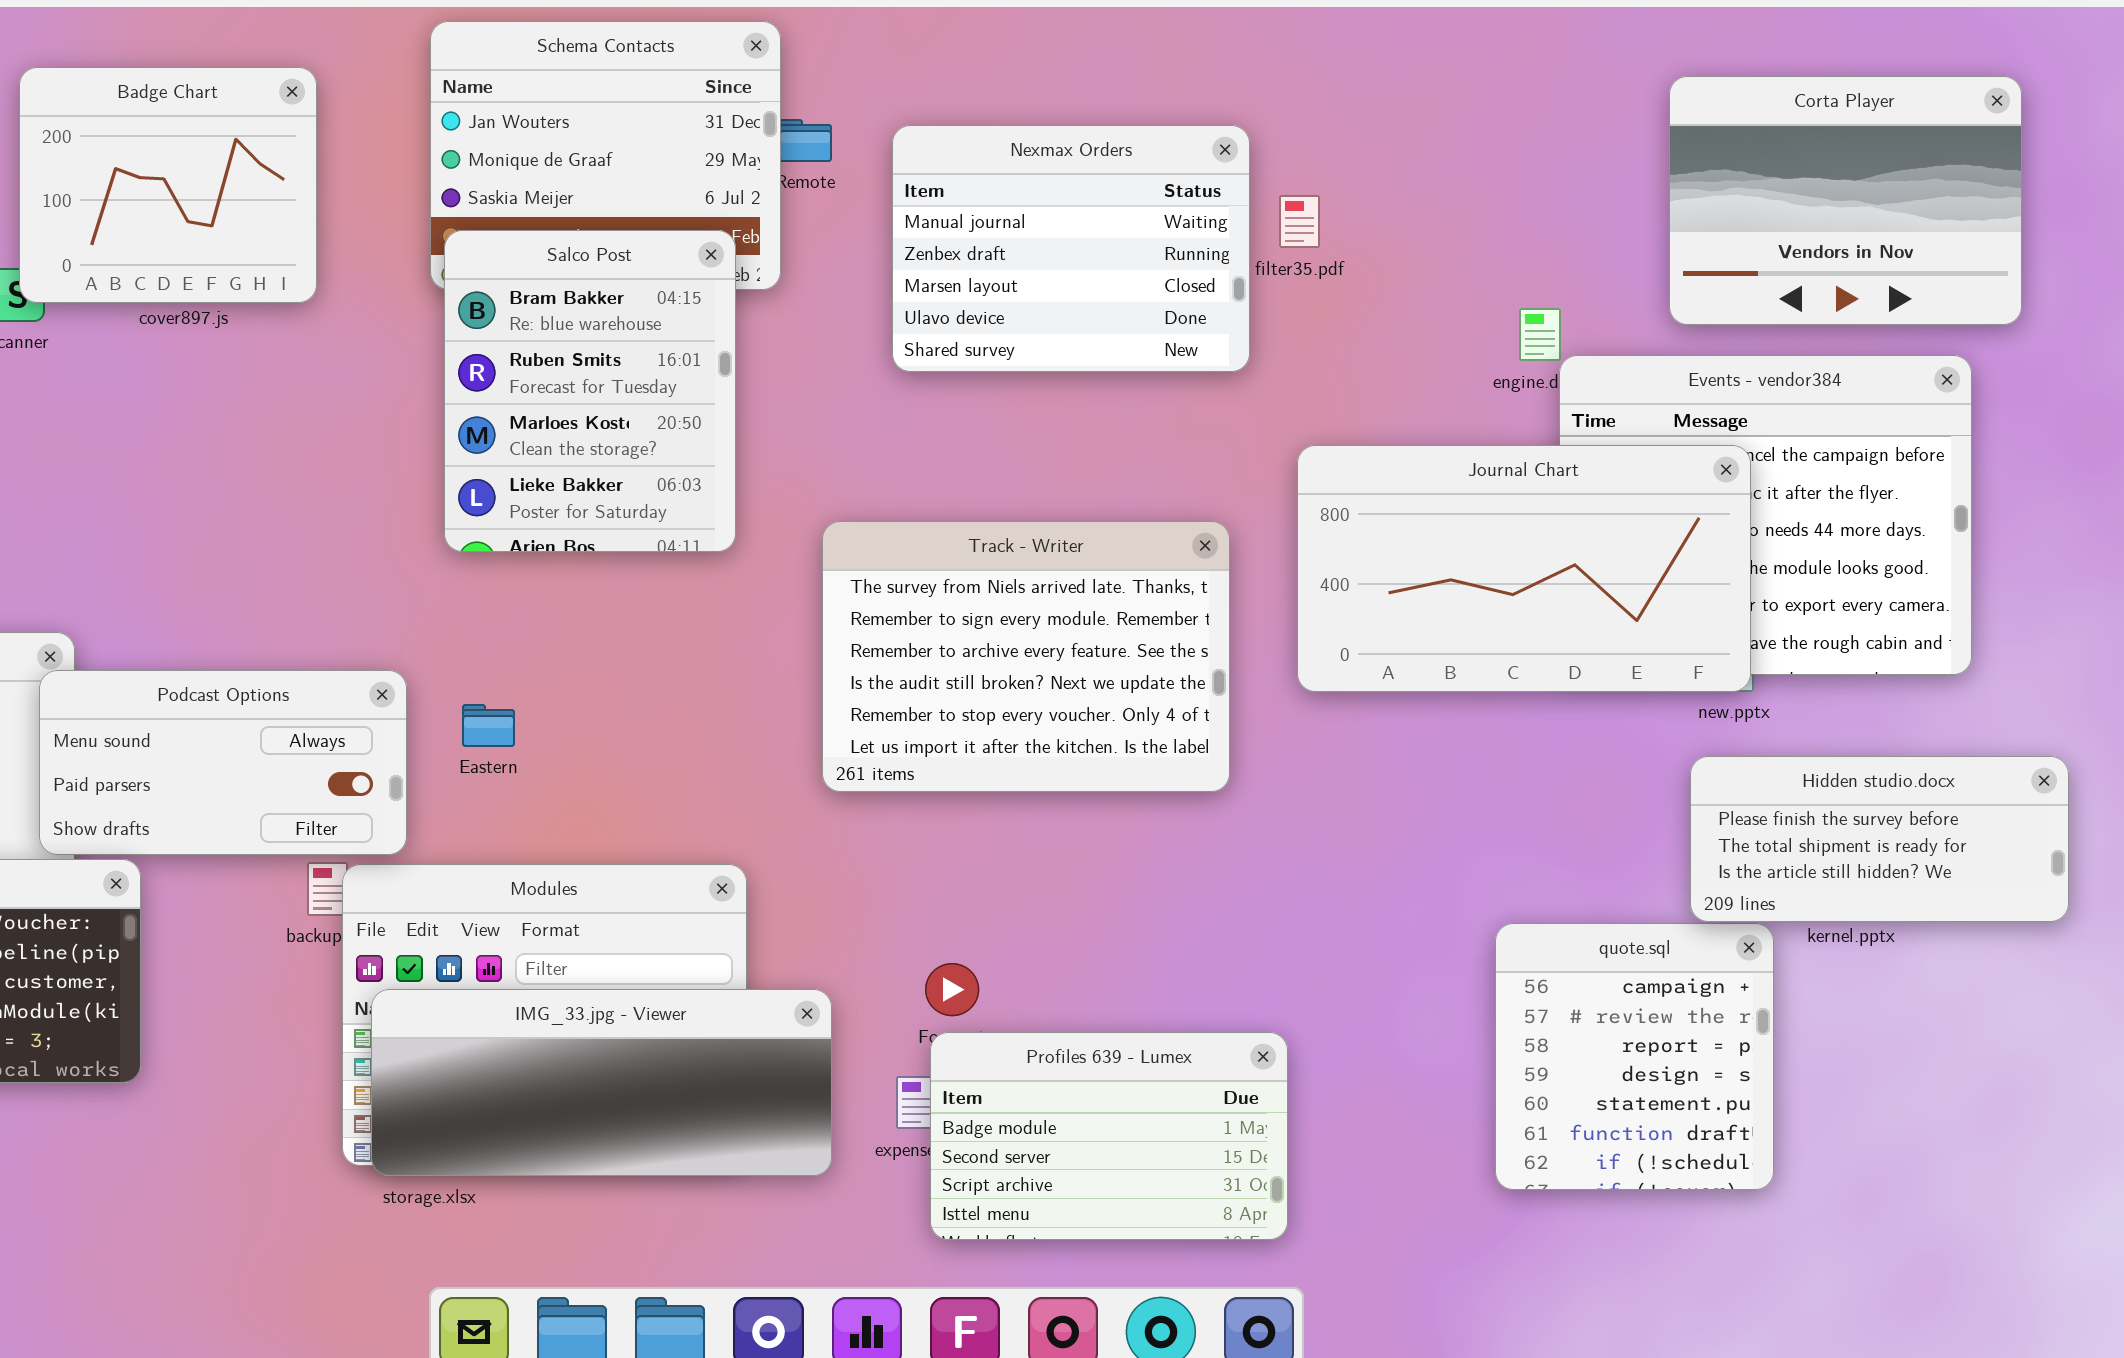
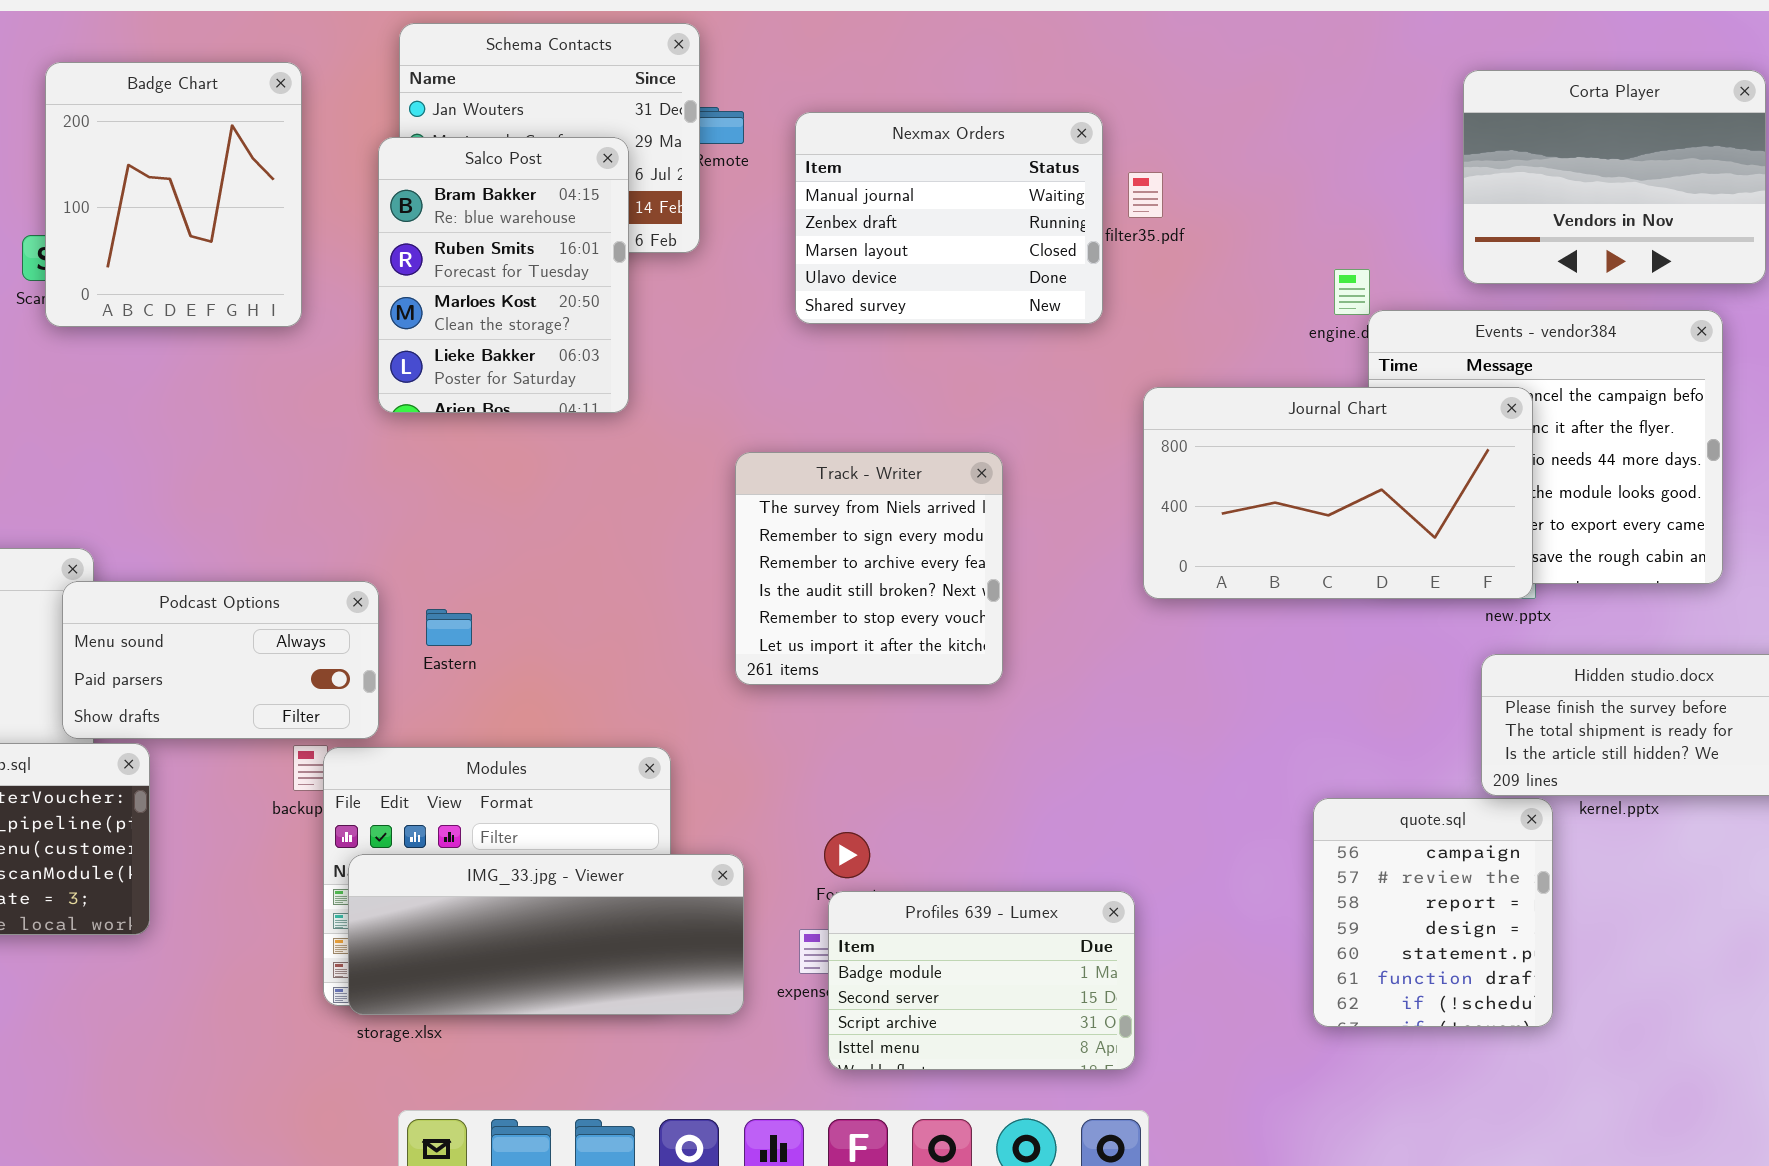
Badge Chart: [19,67,317,303] -> [45,62,302,327], resized
Salco Post: [444,230,736,552] -> [378,137,629,413], moved
Track - Writer: [822,521,1230,792] -> [735,452,1003,685], resized

